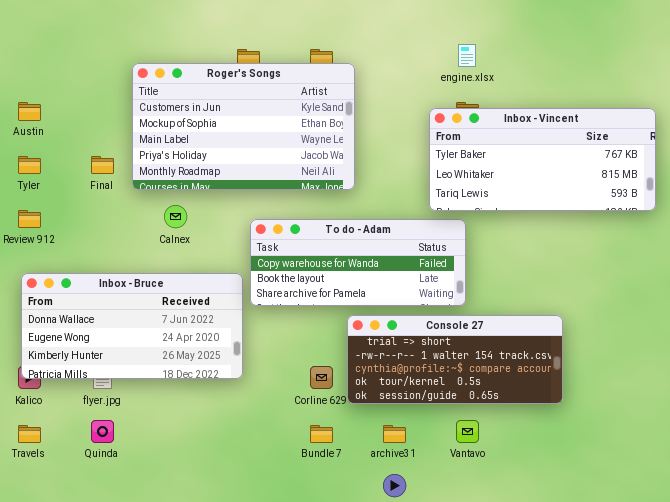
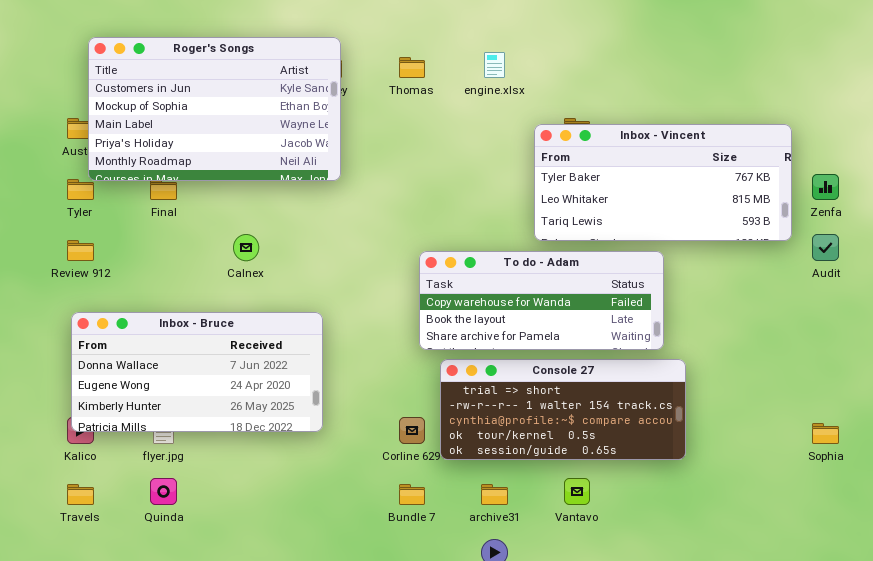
engine.xlsx: [458,44,476,67] -> [484,52,505,78], moved
Roger's Songs: [132,63,355,190] -> [88,37,341,181], moved
To do - Adam: [250,219,466,306] -> [419,251,664,350], moved

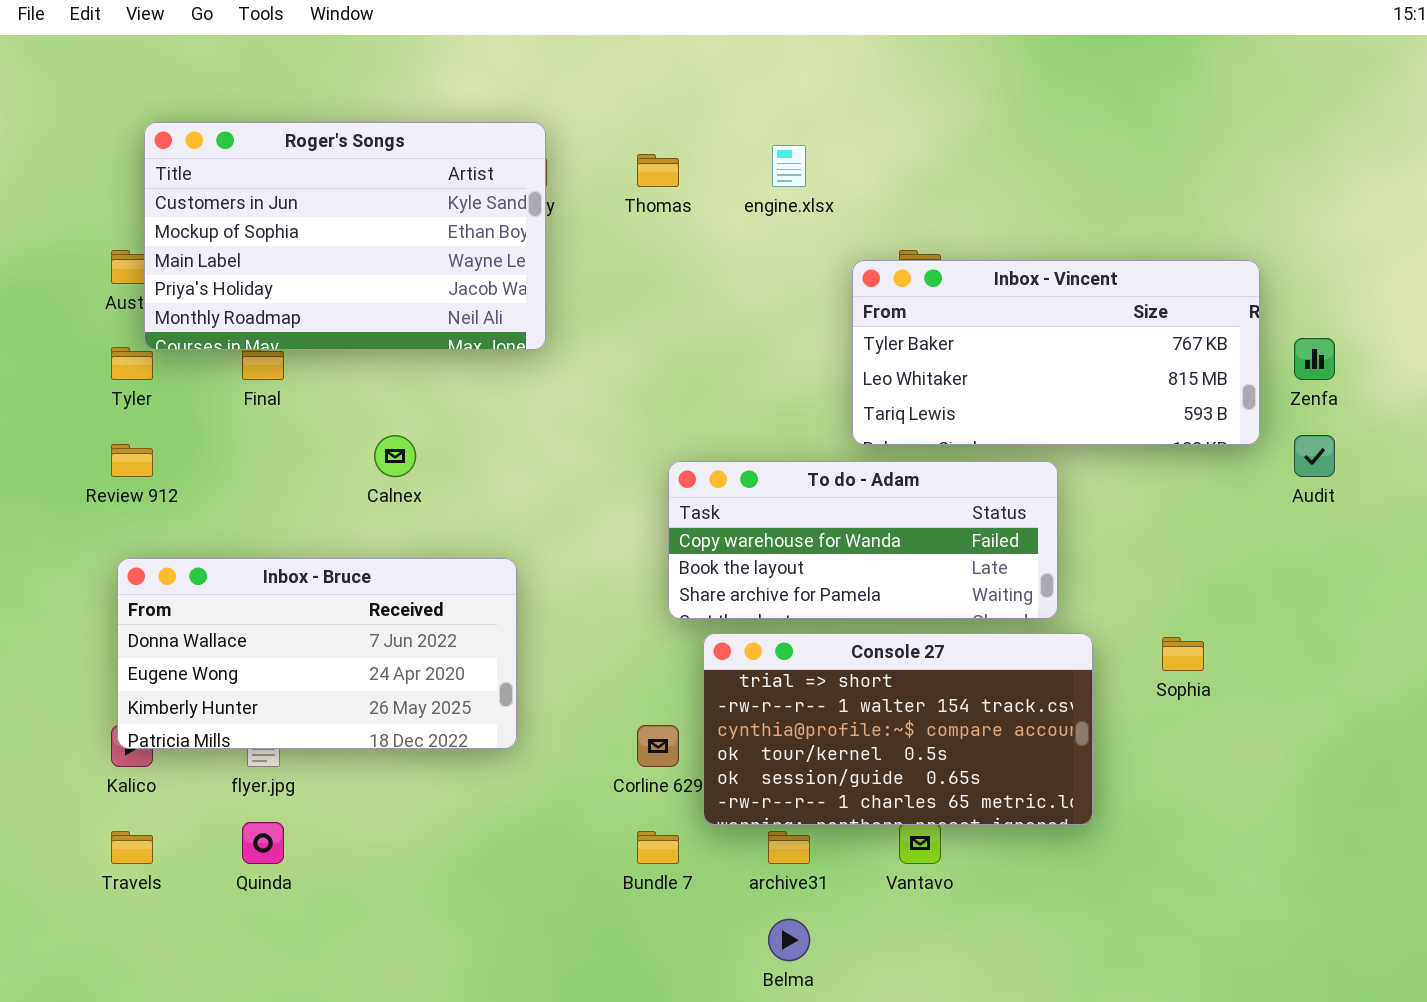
Console 27: [440,359,686,460] -> [703,633,1093,825], resized
Sophia: [812,423,839,444] -> [1162,637,1204,671], moved

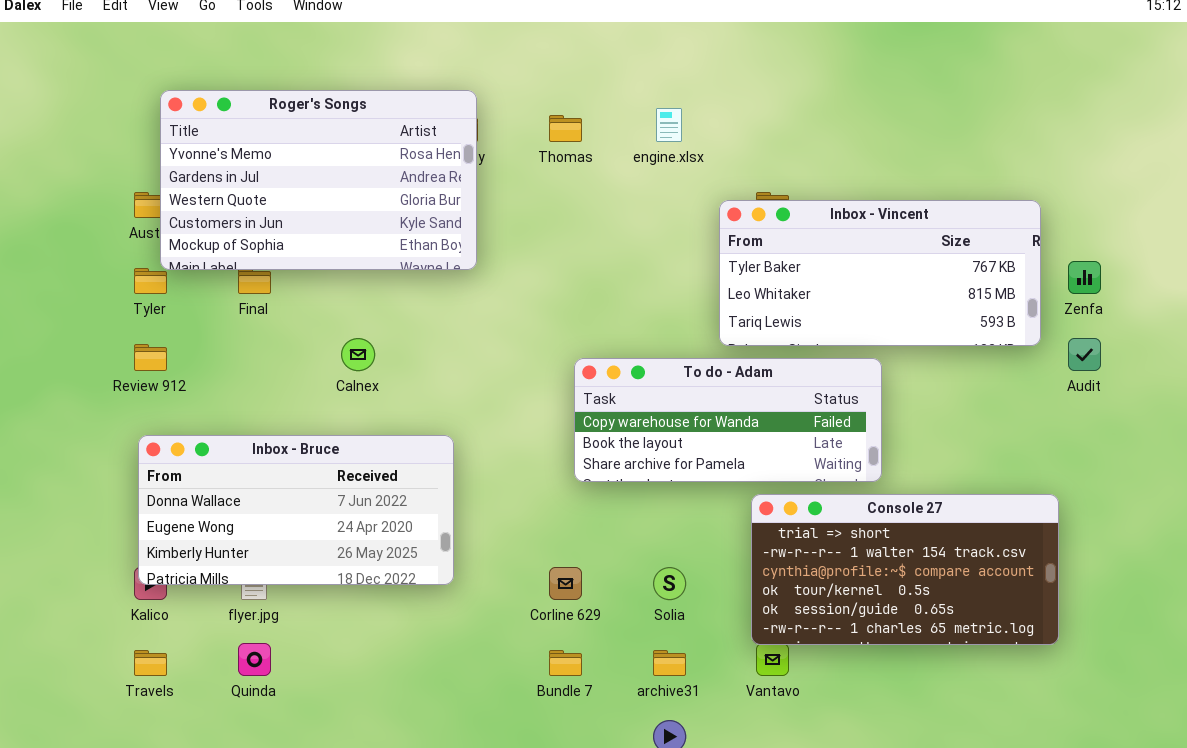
Roger's Songs: [144,122,546,350] -> [160,90,477,270], scrolled up 3 rows
Console 27: [703,633,1093,825] -> [751,494,1059,645], moved

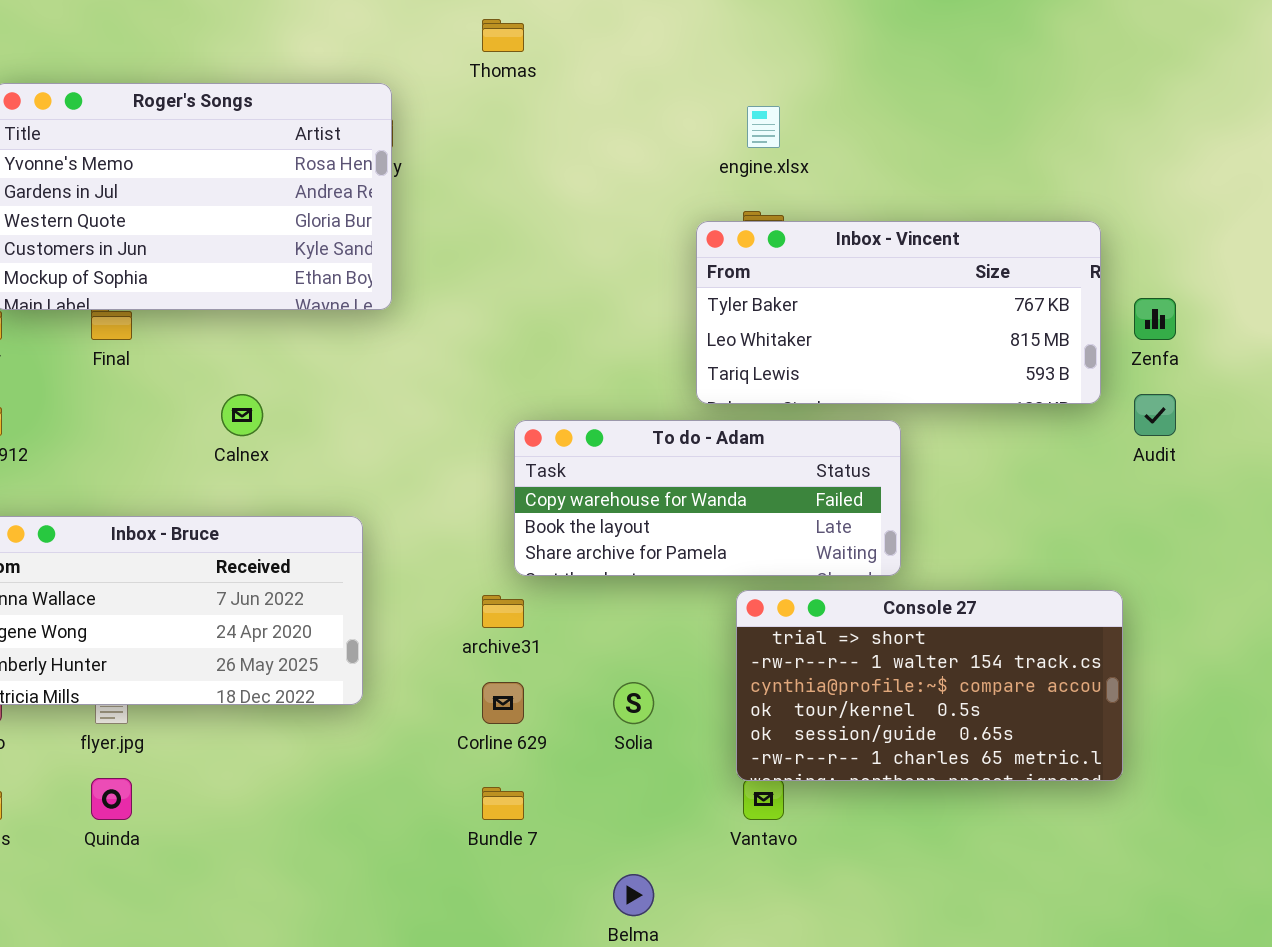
engine.xlsx: [656,108,682,142] -> [747,106,780,148], moved
Thomas: [549,115,582,142] -> [482,19,524,52], moved
archive31: [653,650,686,676] -> [482,595,524,628], moved

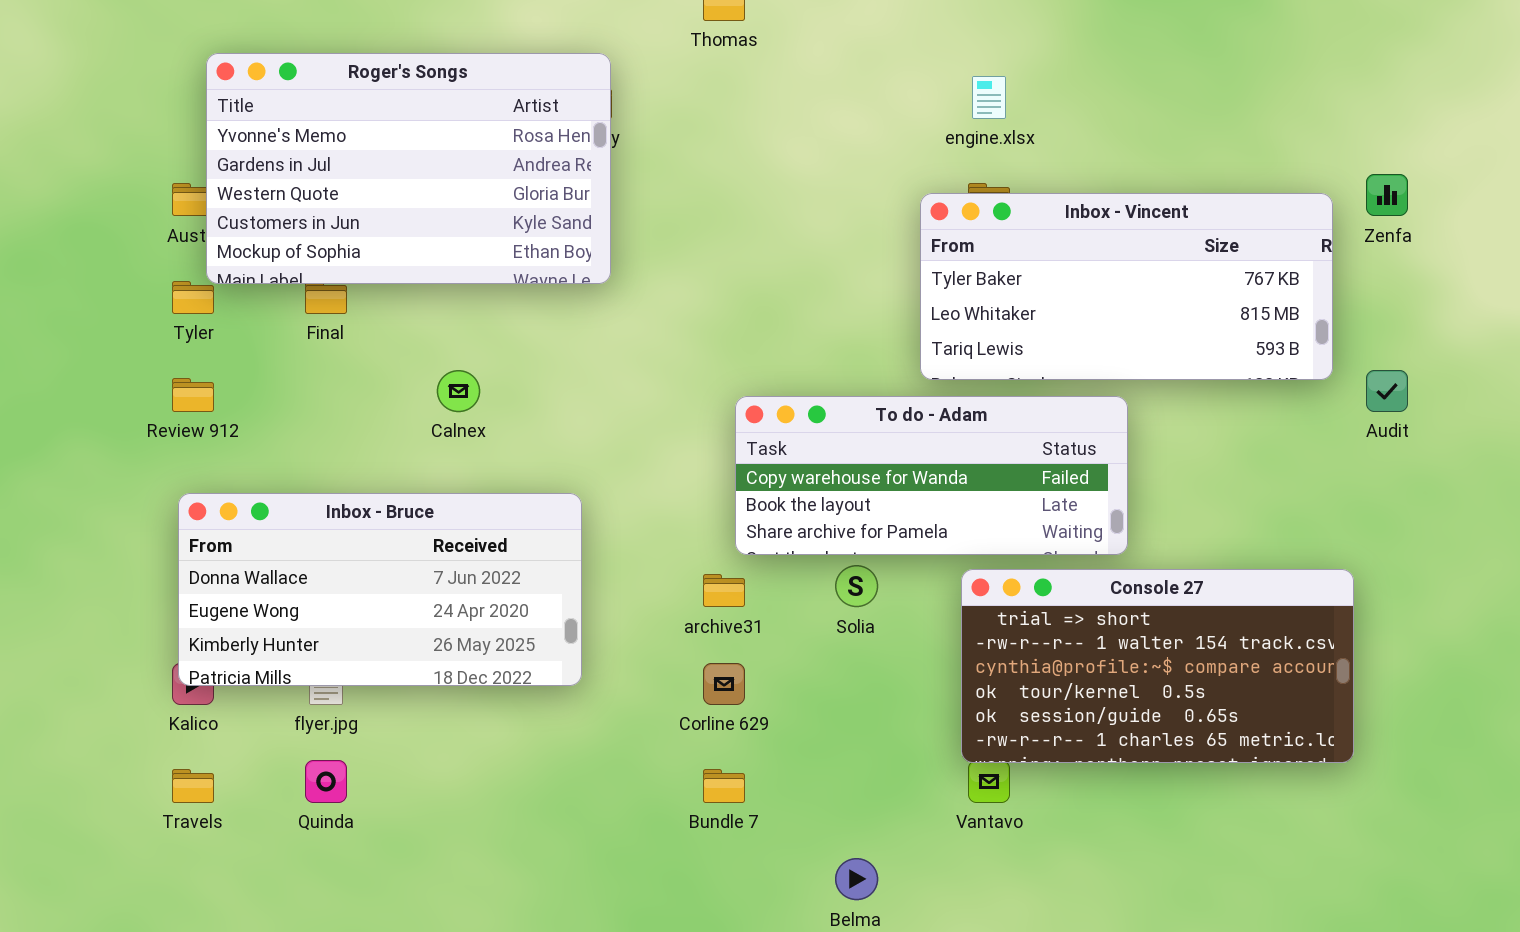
Zenfa: [1134,298,1176,340] -> [1366,174,1408,216], moved
Solia: [613,682,654,724] -> [835,565,878,607], moved

